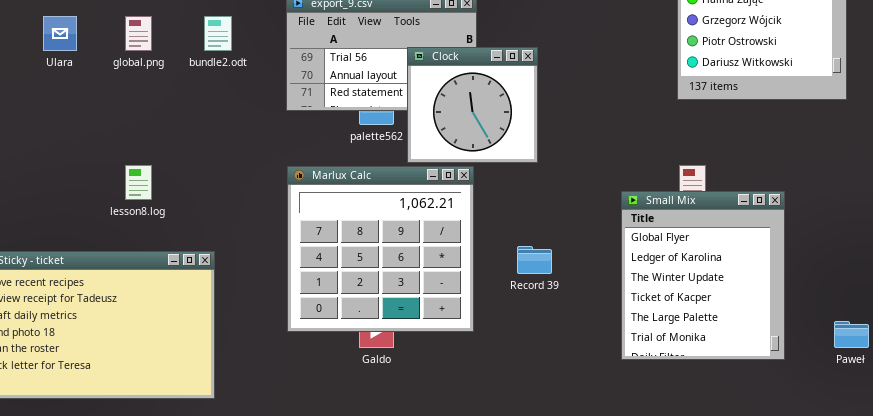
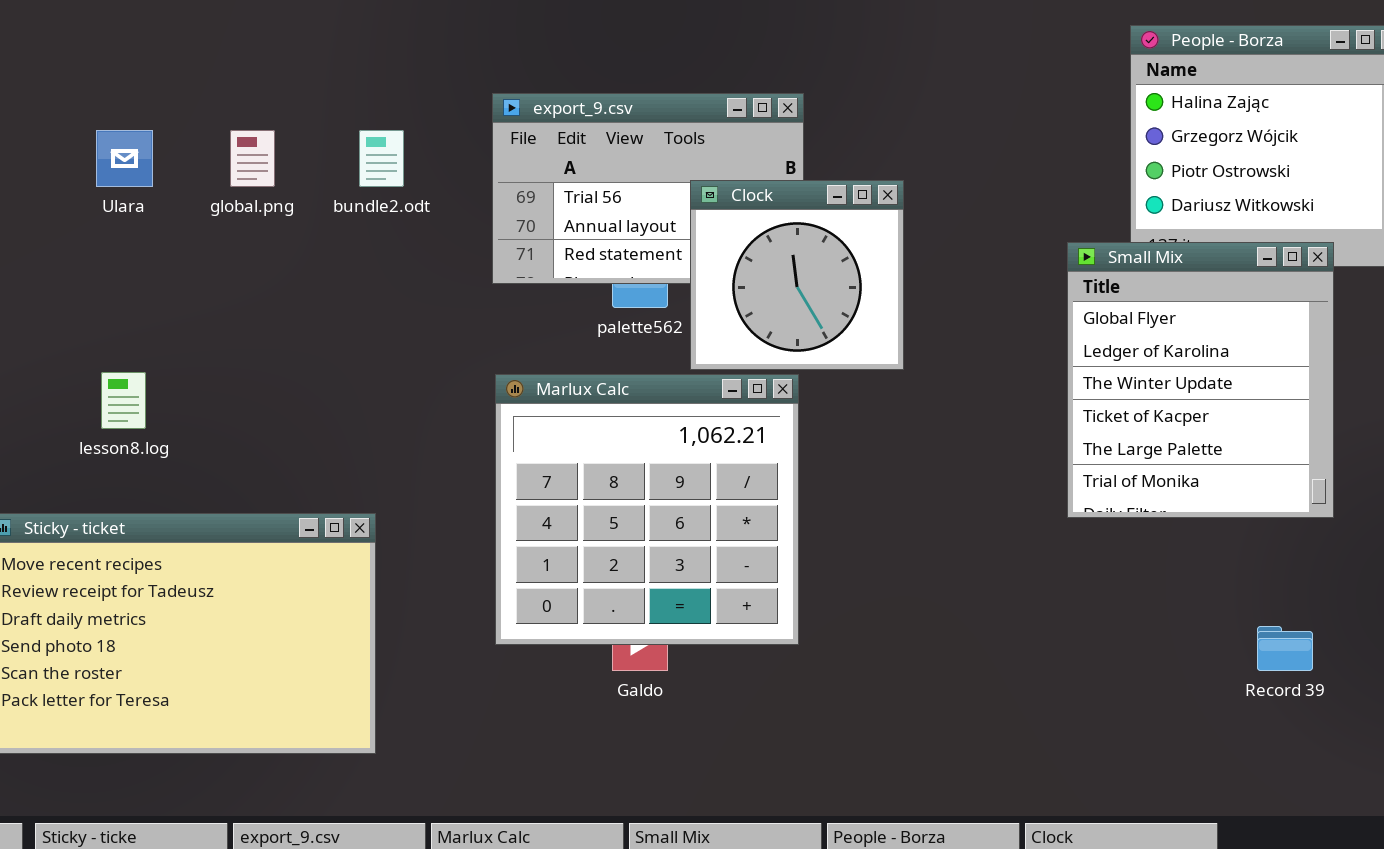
lesson8.log: [125,165,152,200] -> [101,372,146,429], moved
Small Mix: [621,191,785,360] -> [1067,242,1334,518], moved
Record 39: [517,246,552,274] -> [1257,626,1313,671], moved

